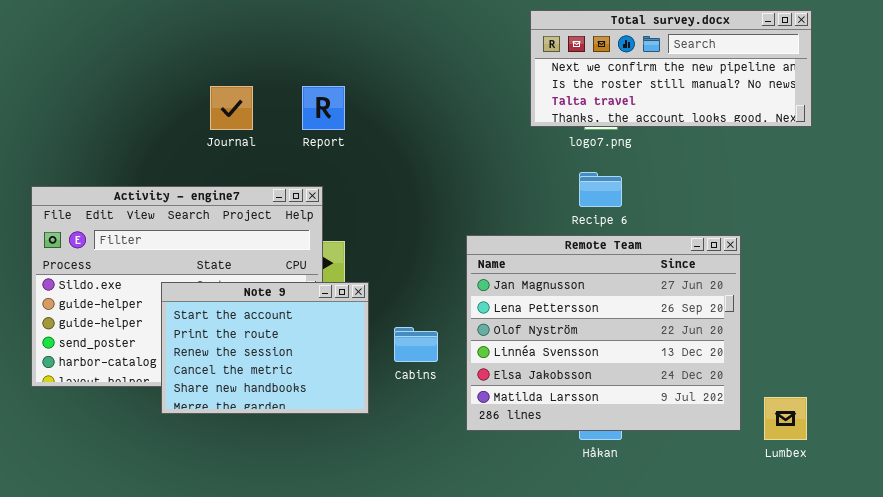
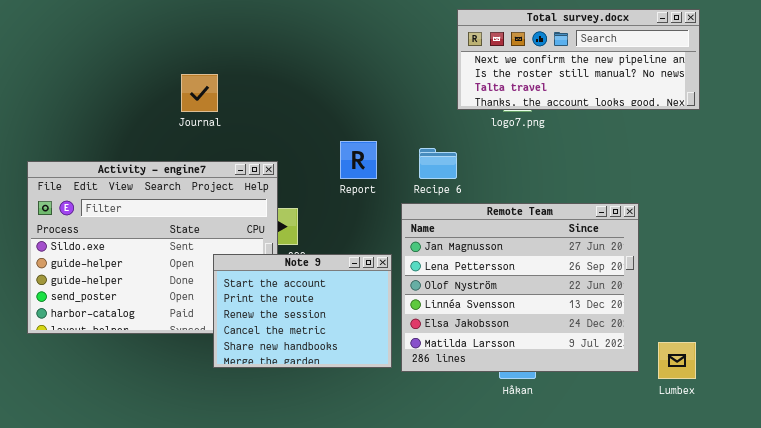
Report: [302,86,345,130] -> [340,141,377,179], moved
Recipe 6: [579,172,622,207] -> [419,148,457,179], moved
Note 9: [161,282,369,414] -> [213,254,392,368], moved

